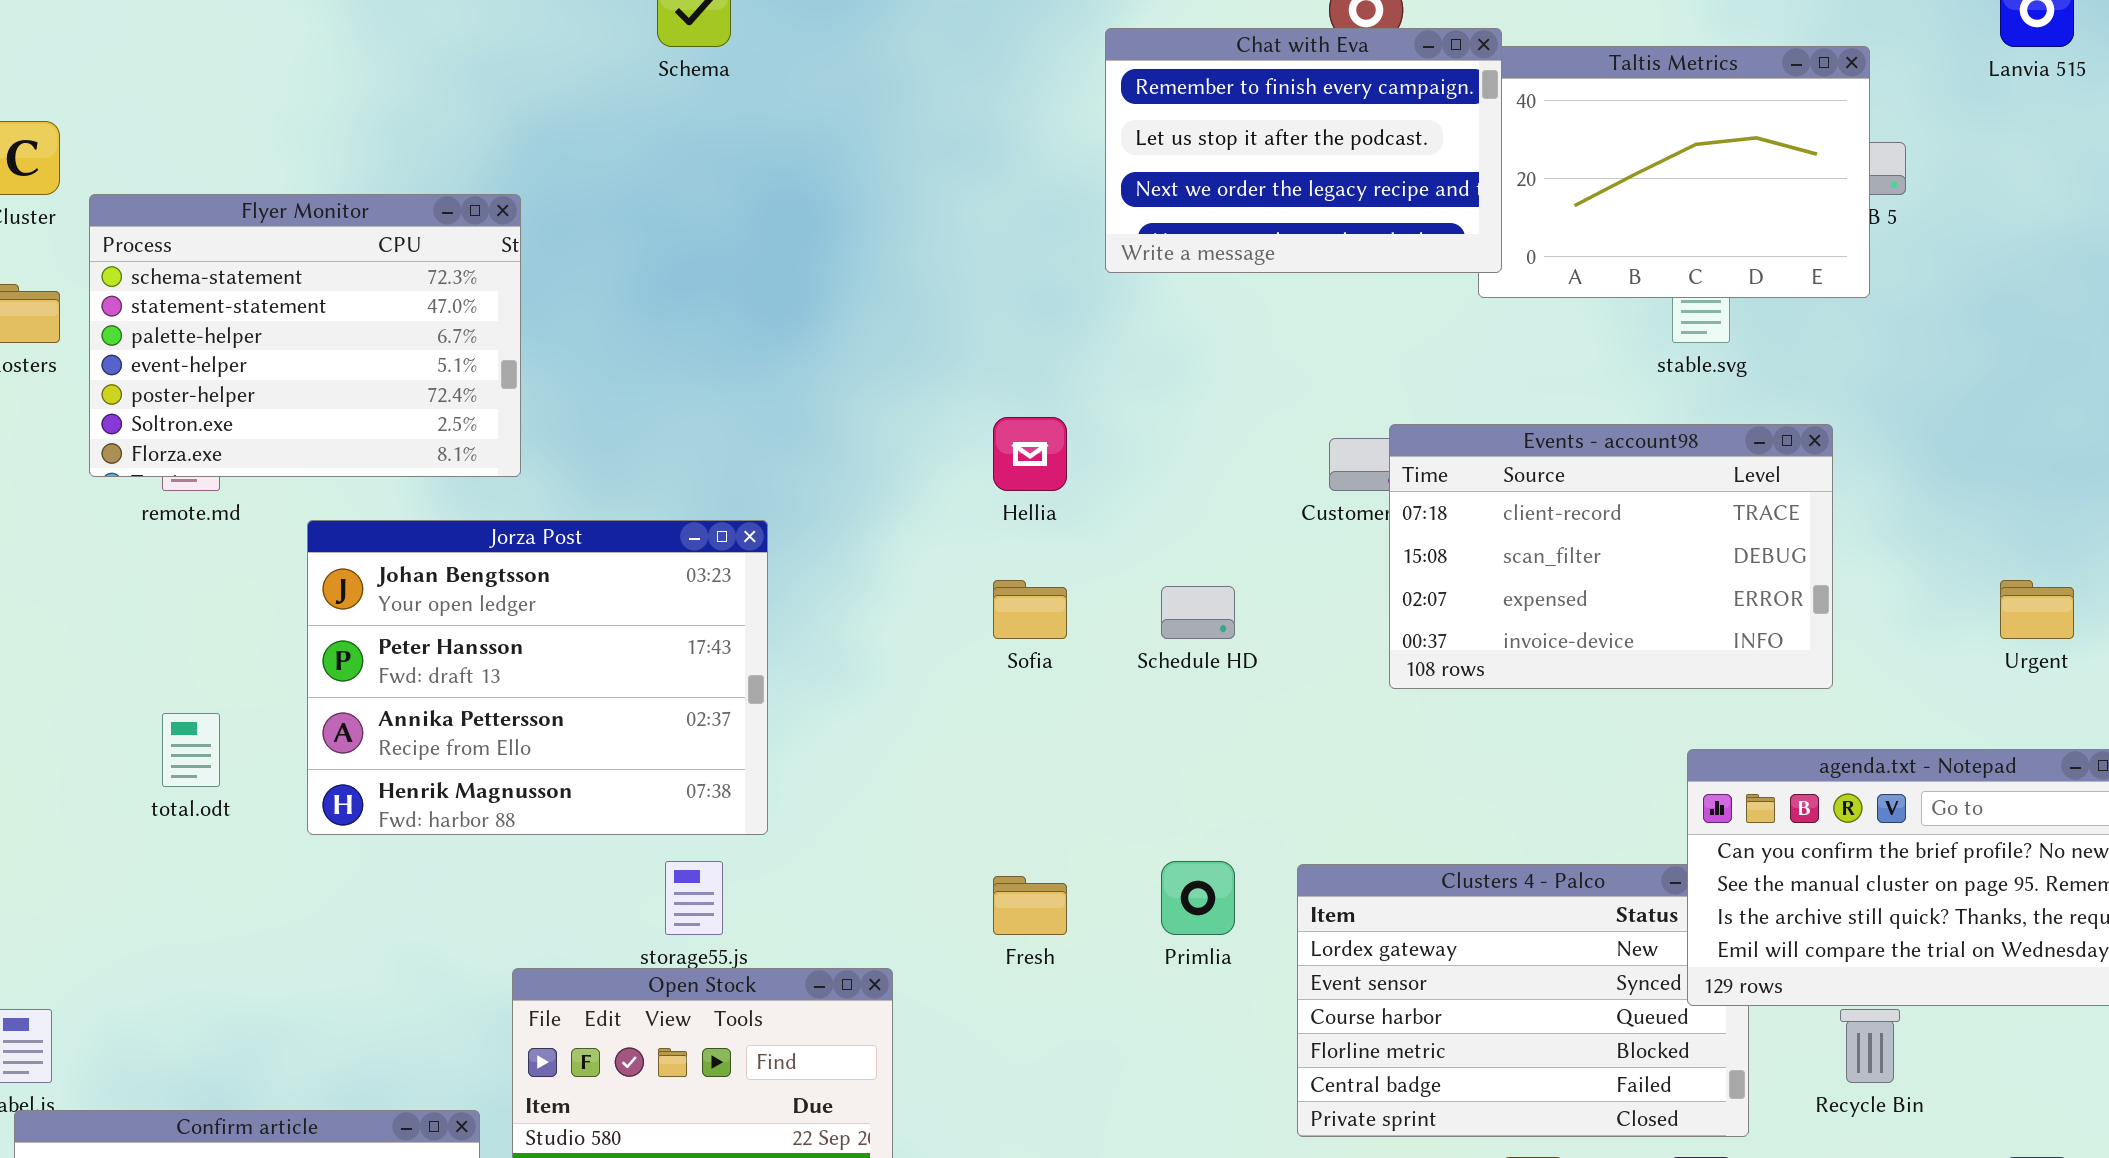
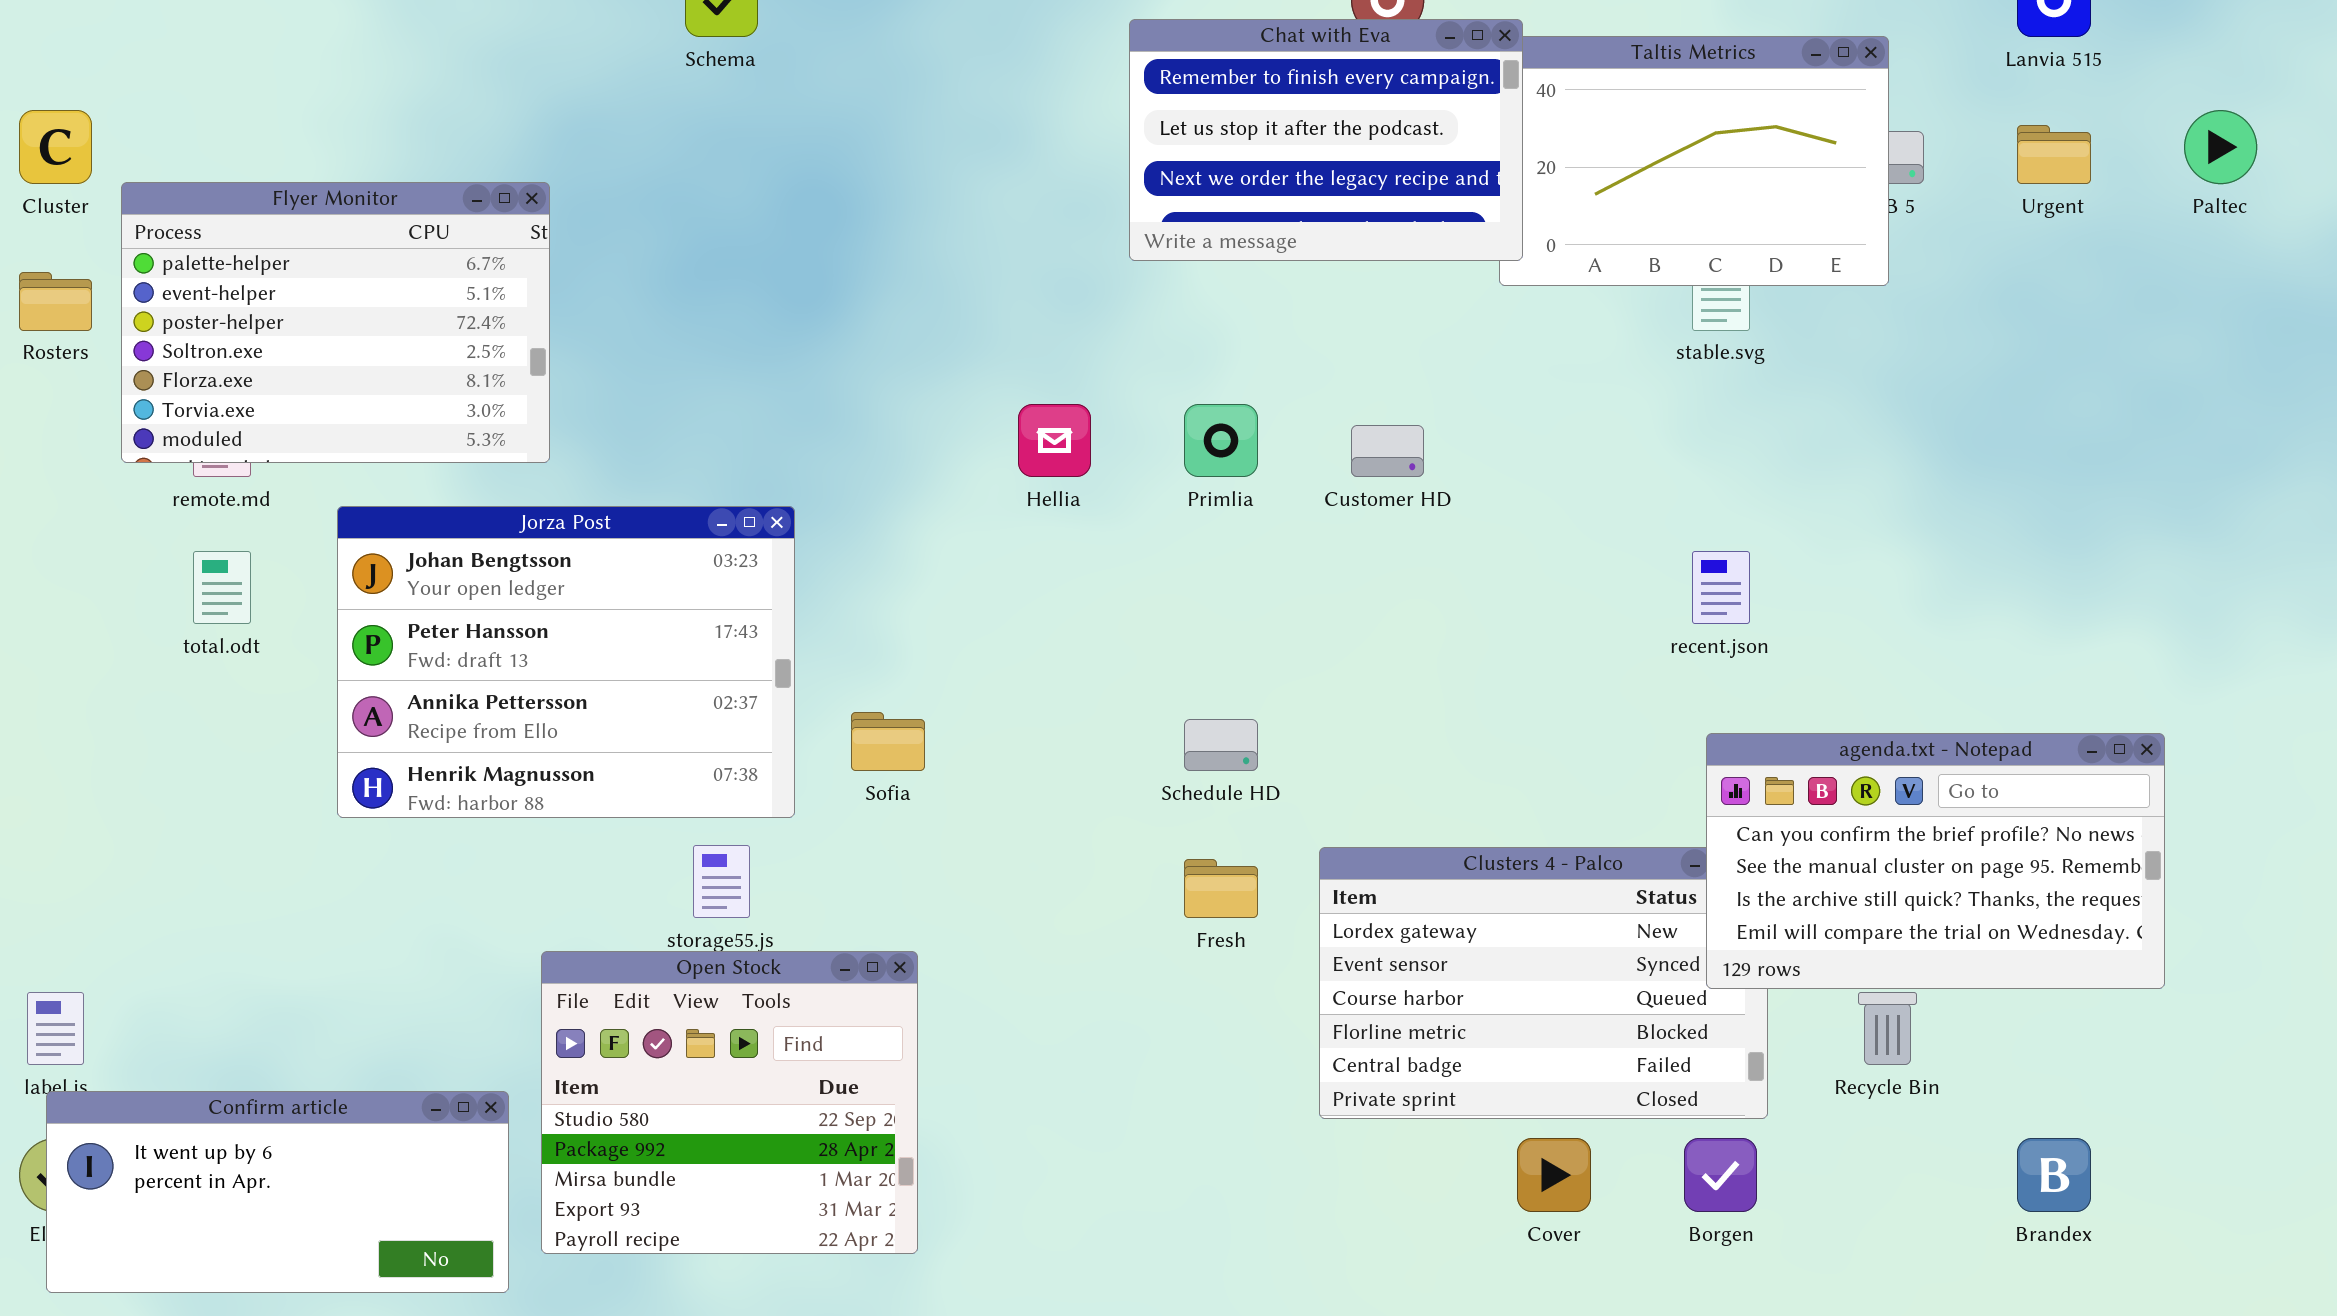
Flyer Monitor: [89,194,521,477] -> [121,182,550,463], scrolled down 2 rows
Events - account98: [1389,424,1833,689] -> none, closed
Sofia: [993,580,1067,639] -> [851,712,925,771], moved
Urgent: [2000,580,2074,639] -> [2017,125,2091,184], moved
Schedule HD: [1161,586,1235,639] -> [1184,719,1258,771], moved
total.odt: [162,713,220,787] -> [193,551,251,624], moved
Primlia: [1161,861,1235,935] -> [1184,404,1258,477], moved
Fresh: [993,876,1067,935] -> [1184,859,1258,918], moved

